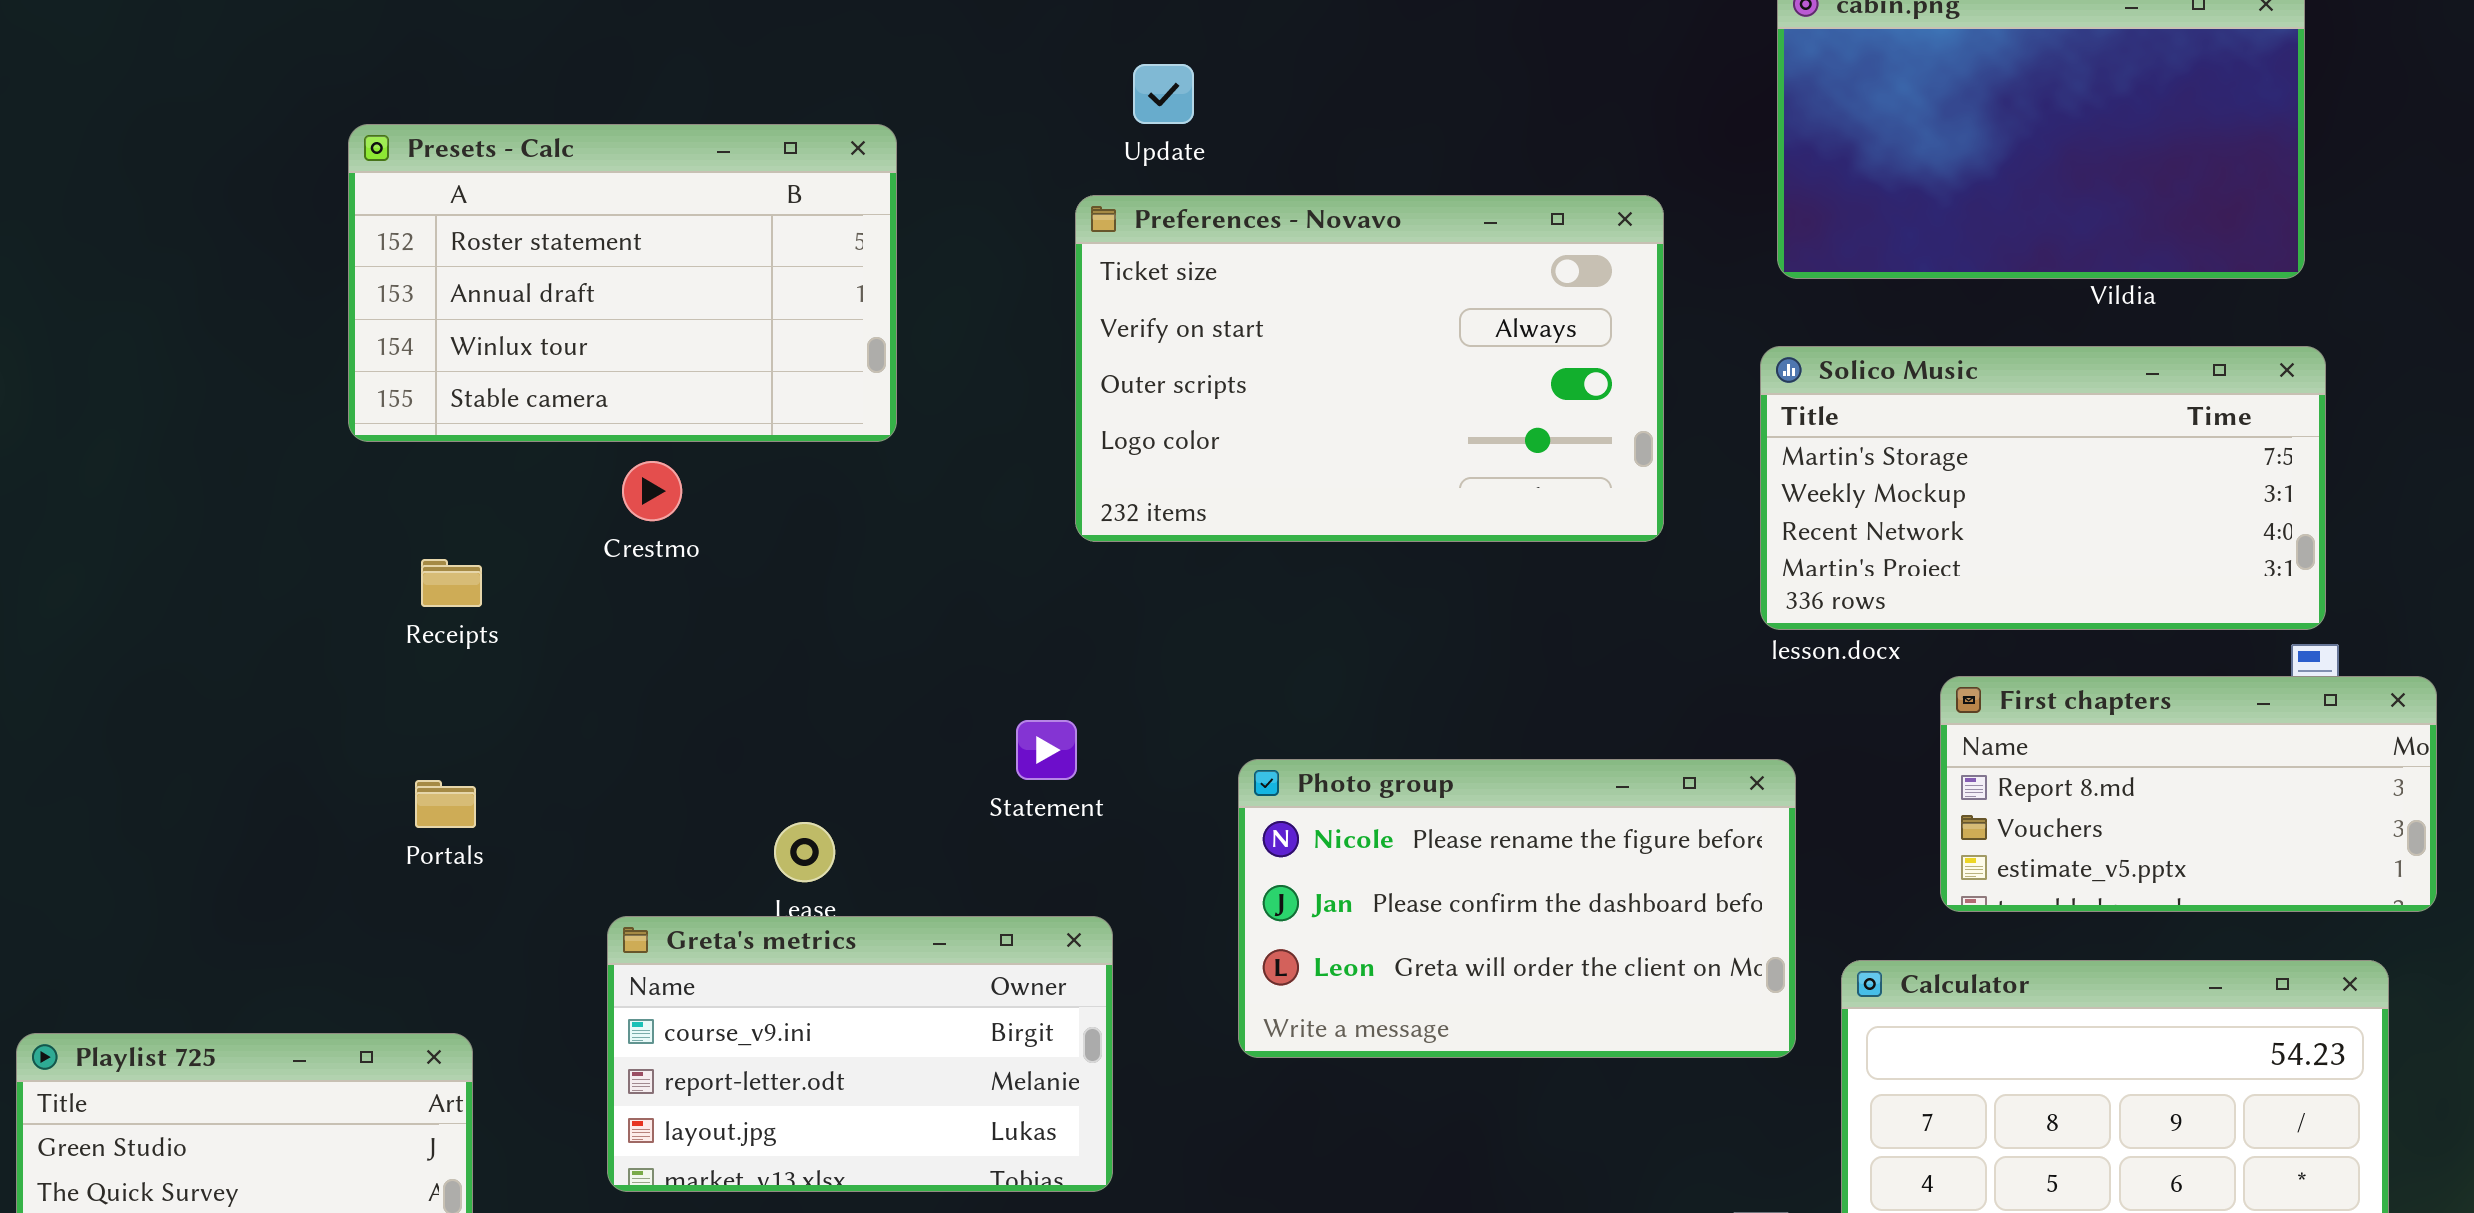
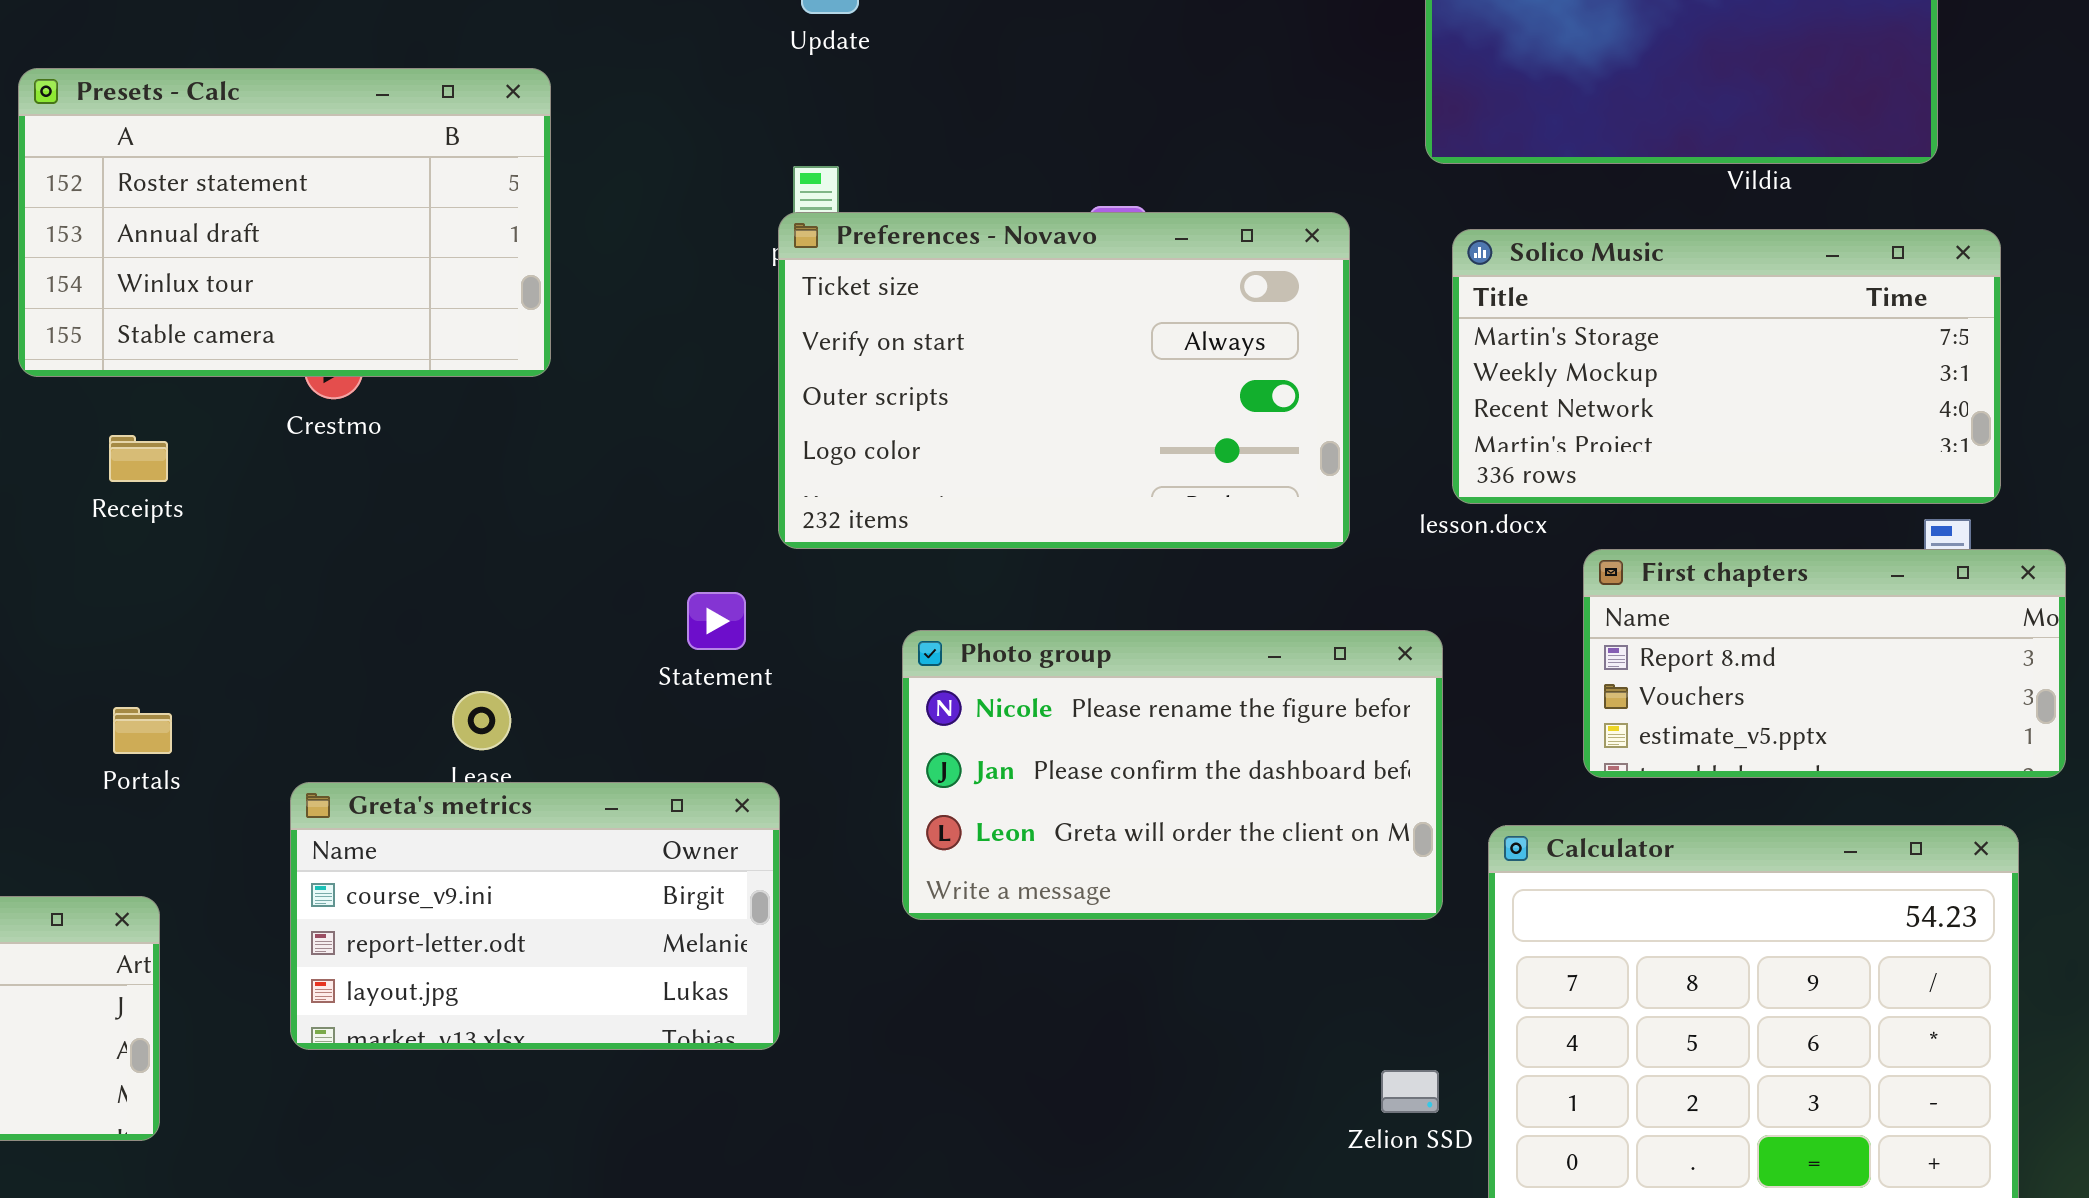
Presets - Calc: [348,124,897,442] -> [18,68,551,377], moved
Preferences - Novavo: [1075,195,1664,542] -> [778,212,1350,549], moved
Solico Music: [1760,346,2326,630] -> [1452,229,2001,504], moved
Portals: [415,780,476,828] -> [113,707,172,754], moved

